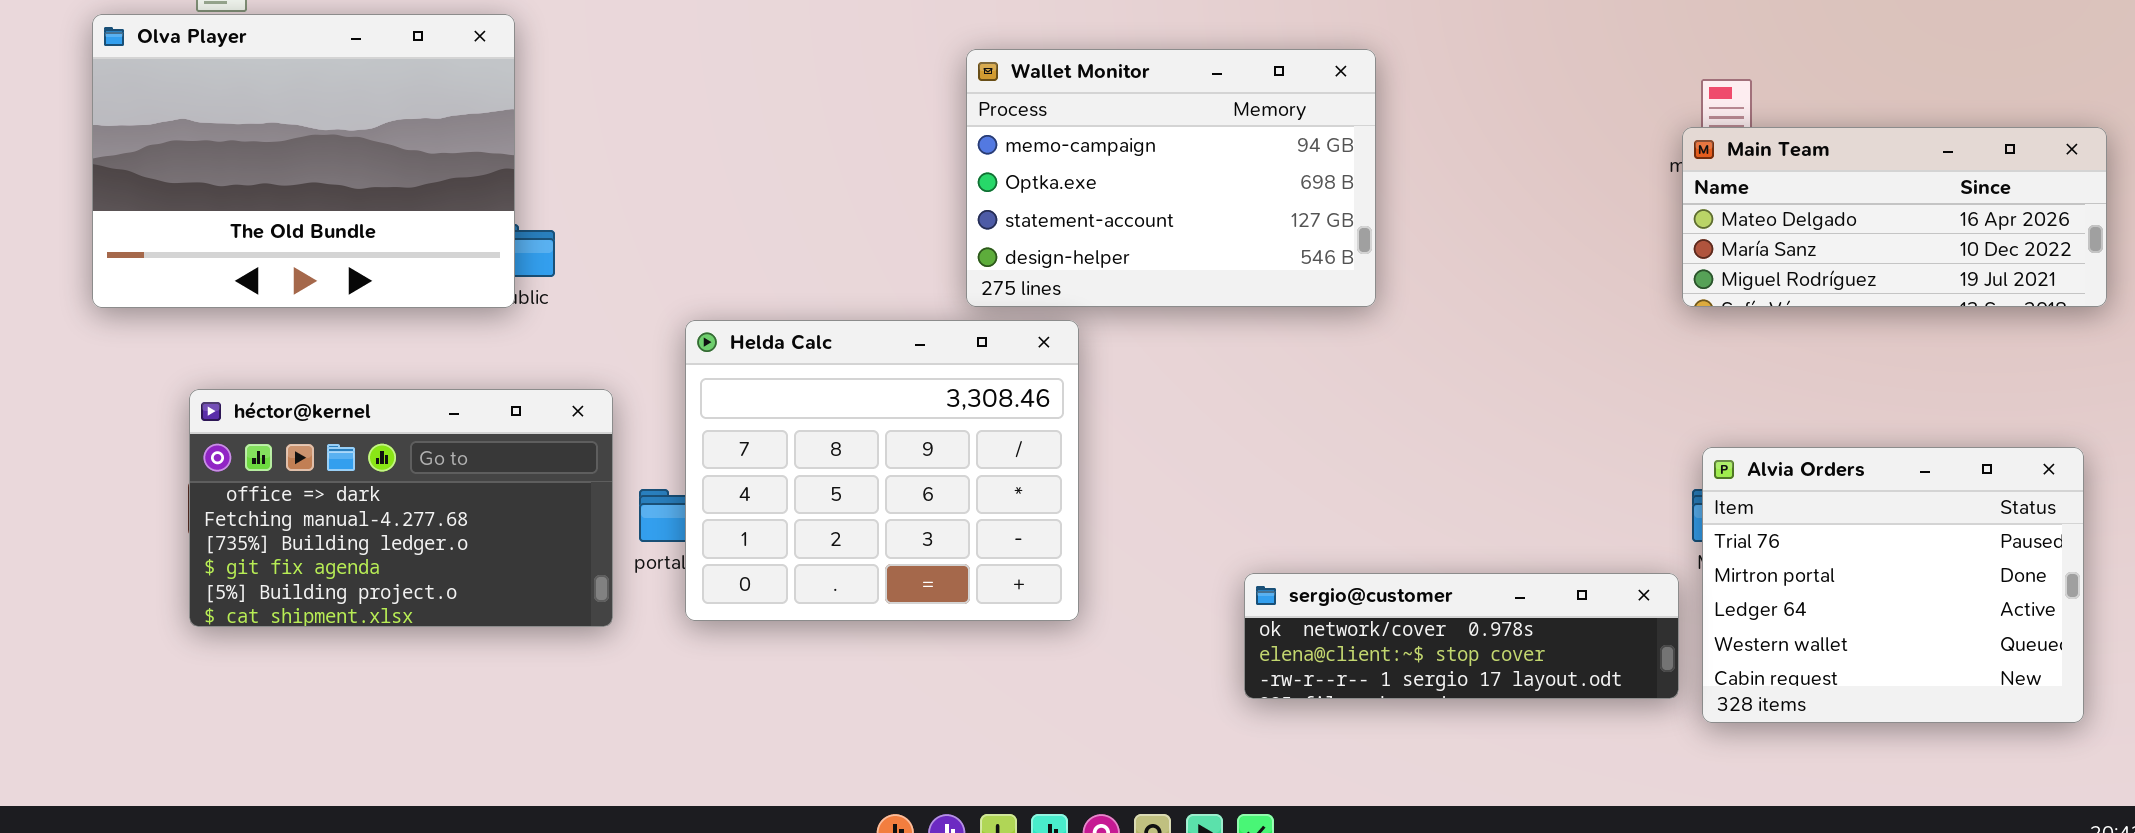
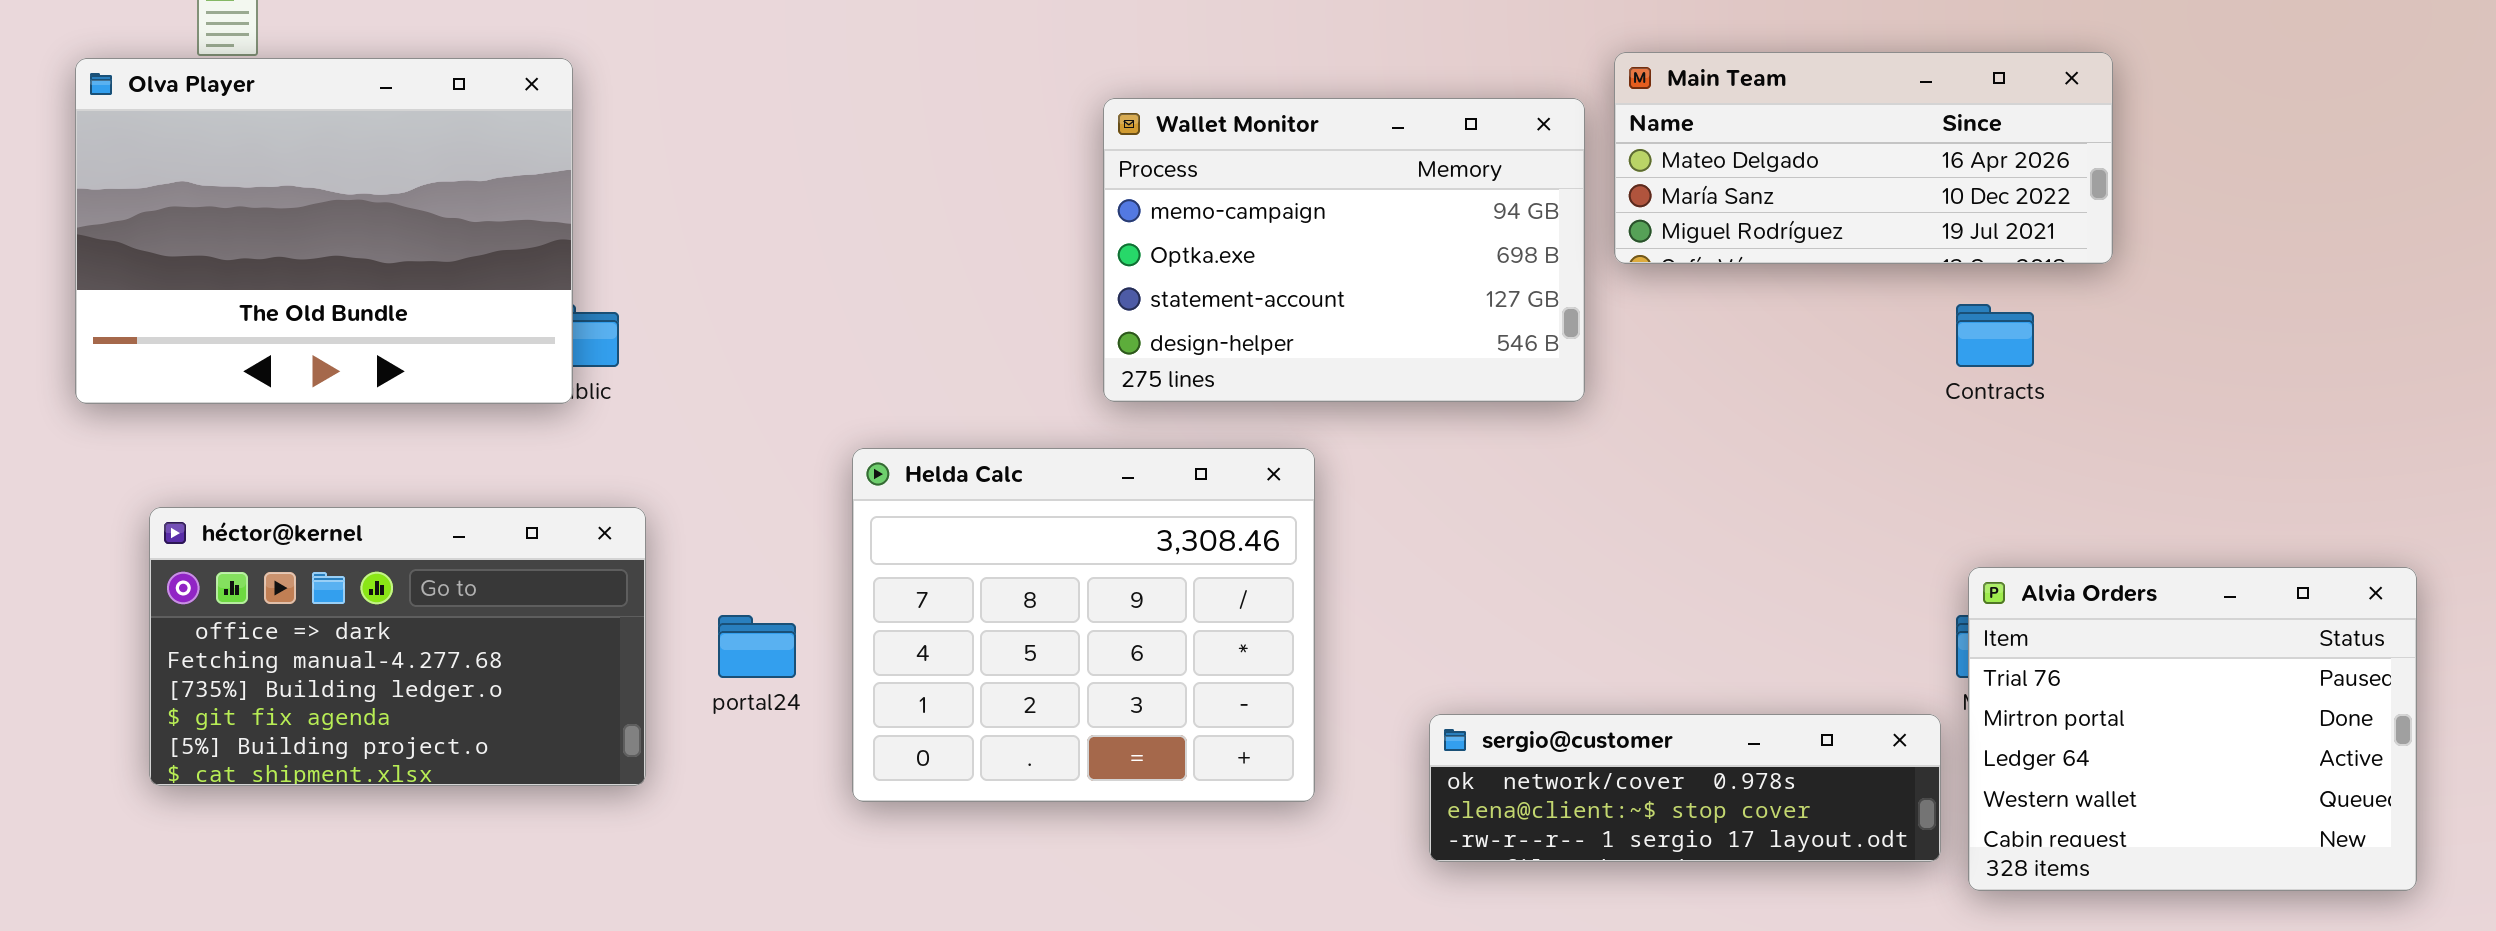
Main Team: [1682,127,2107,307] -> [1614,52,2113,264], moved
Helda Calc: [685,320,1079,621] -> [852,448,1315,802], moved
héctor@kernel: [189,389,613,627] -> [149,507,646,786], moved

